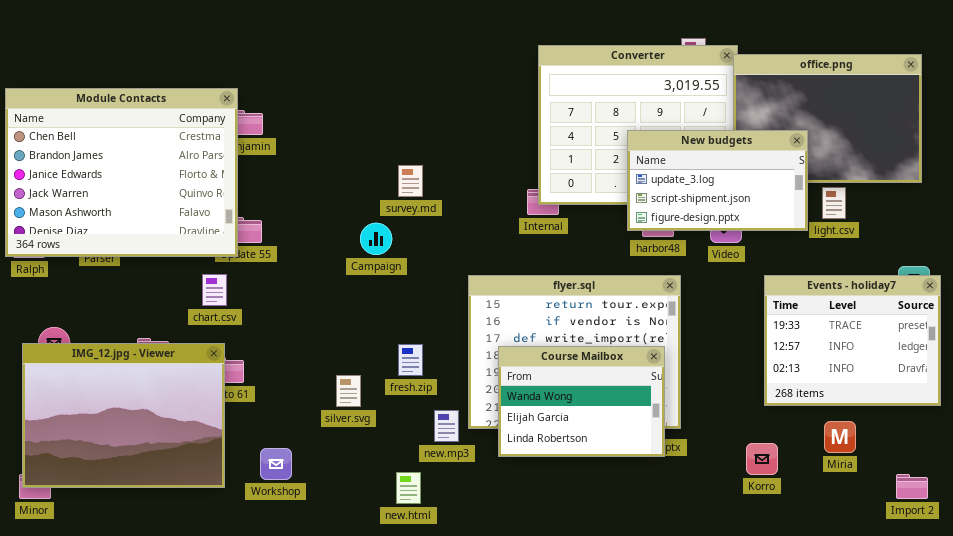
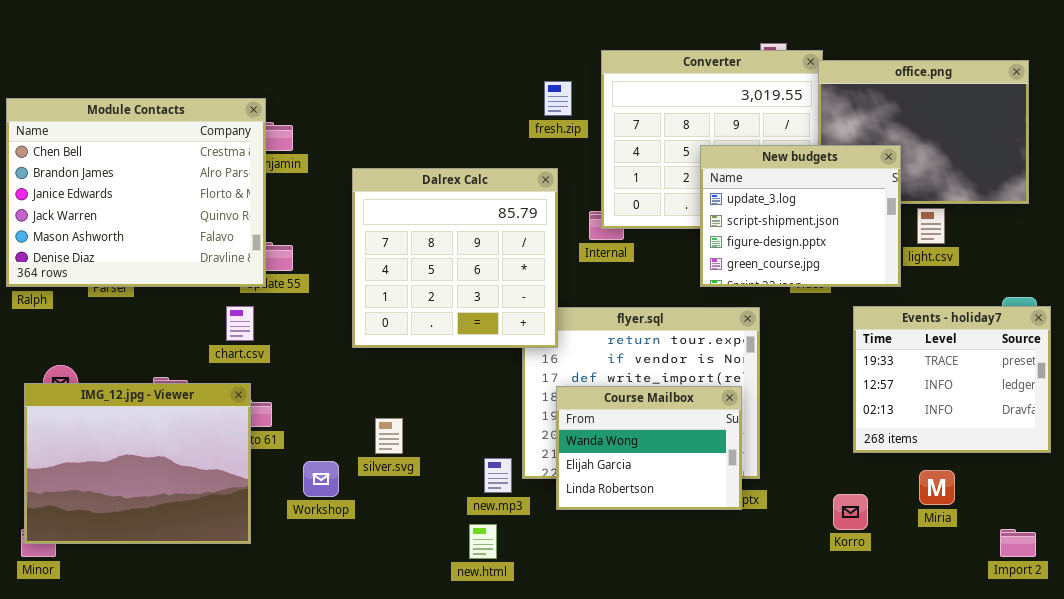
New budgets: [627,130,808,231] -> [700,145,901,287], resized
Dalrex Calc: none -> [352,168,558,348], opened
fresh.zip: [398,344,423,376] -> [544,81,572,116], moved
Workshop: [260,448,292,480] -> [303,461,339,497], moved
new.html: [396,472,421,504] -> [469,524,497,559], moved

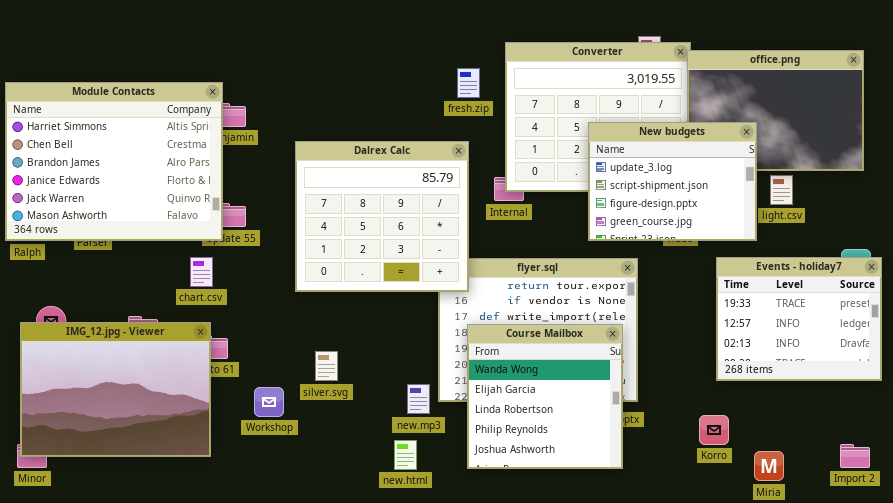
Module Contacts: [6,98,266,287] -> [5,82,223,241], scrolled up 1 row
Course Mailbox: [556,386,742,510] -> [467,324,623,469], resized
Miria: [919,470,955,505] -> [754,451,784,481], moved

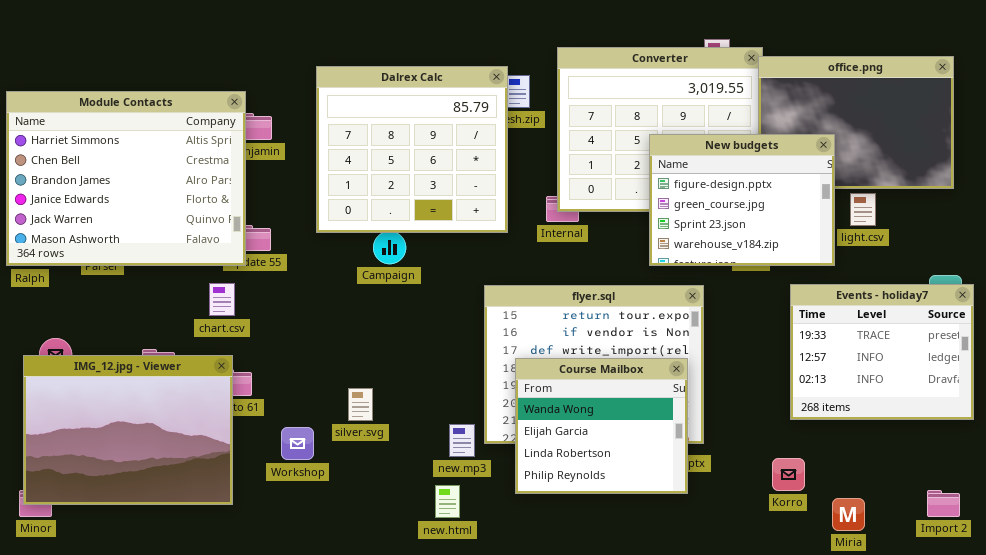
New budgets: [588,122,757,241] -> [649,134,835,266], scrolled down 2 rows
Dalrex Calc: [295,141,469,292] -> [316,66,508,233], moved
Course Mailbox: [467,324,623,469] -> [515,358,688,494], resized

